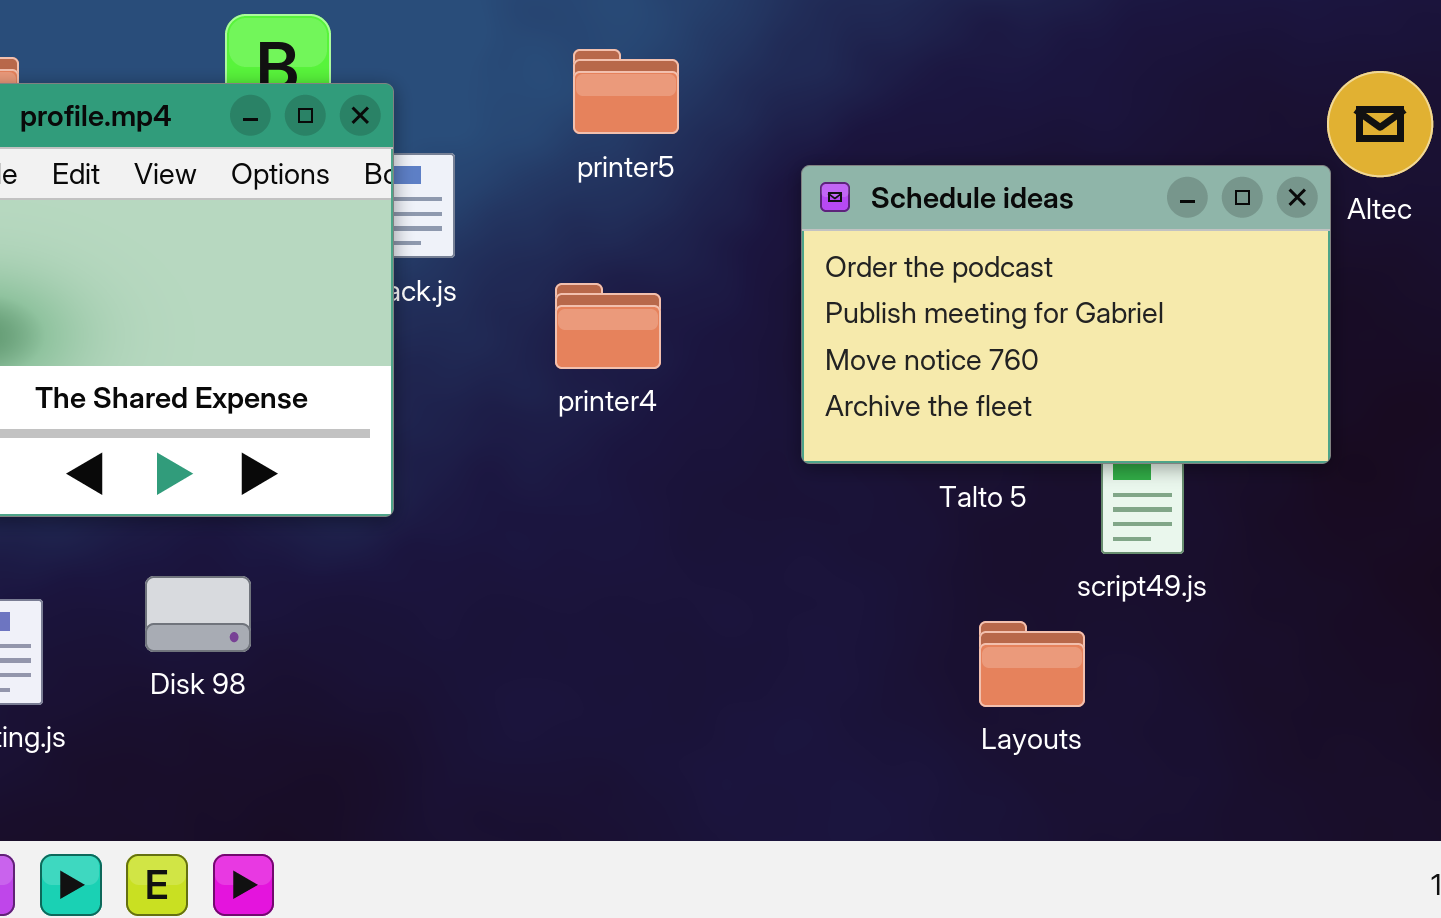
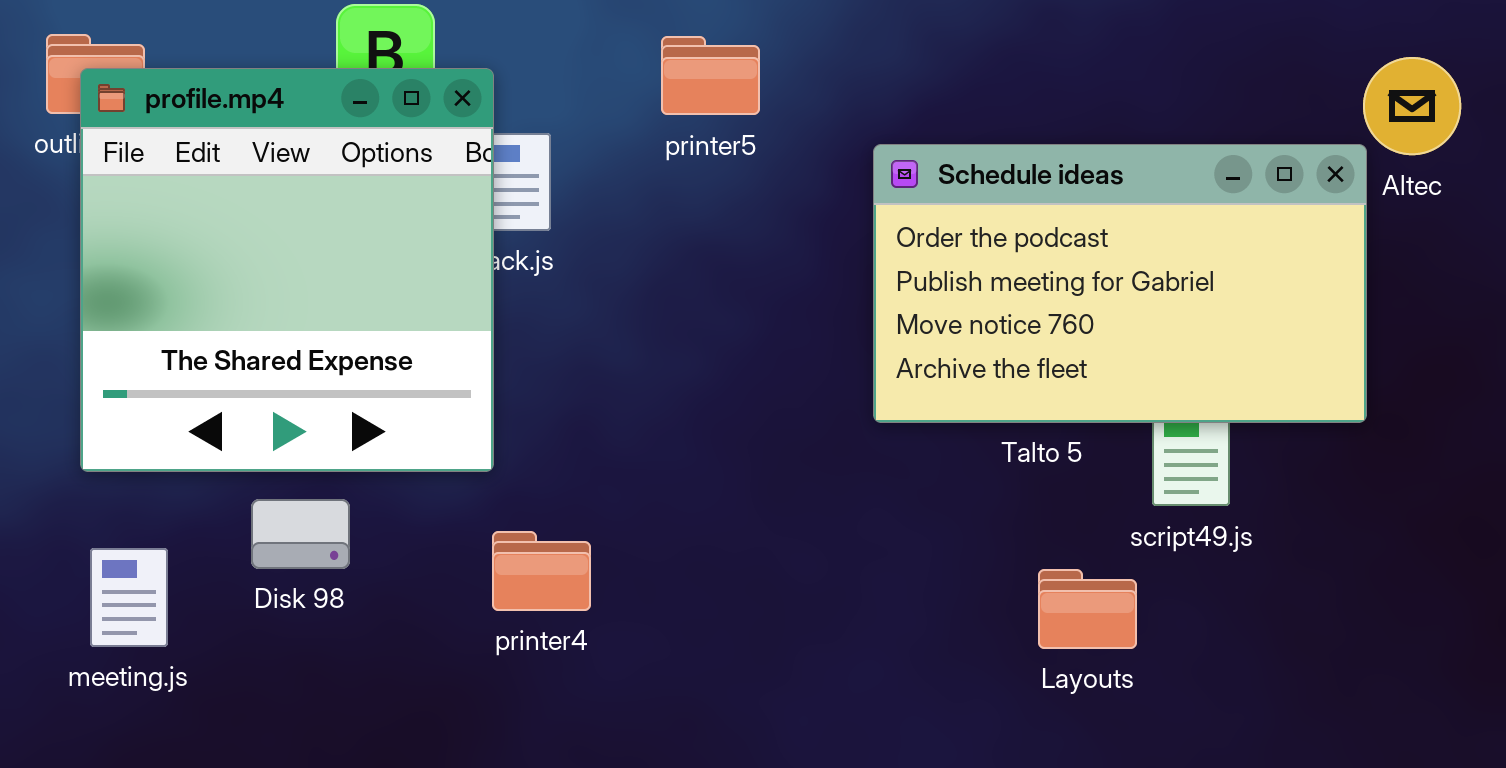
printer4: [555,283,661,369] -> [492,531,591,611], moved
Disk 98: [145,576,251,652] -> [251,499,350,569], moved

